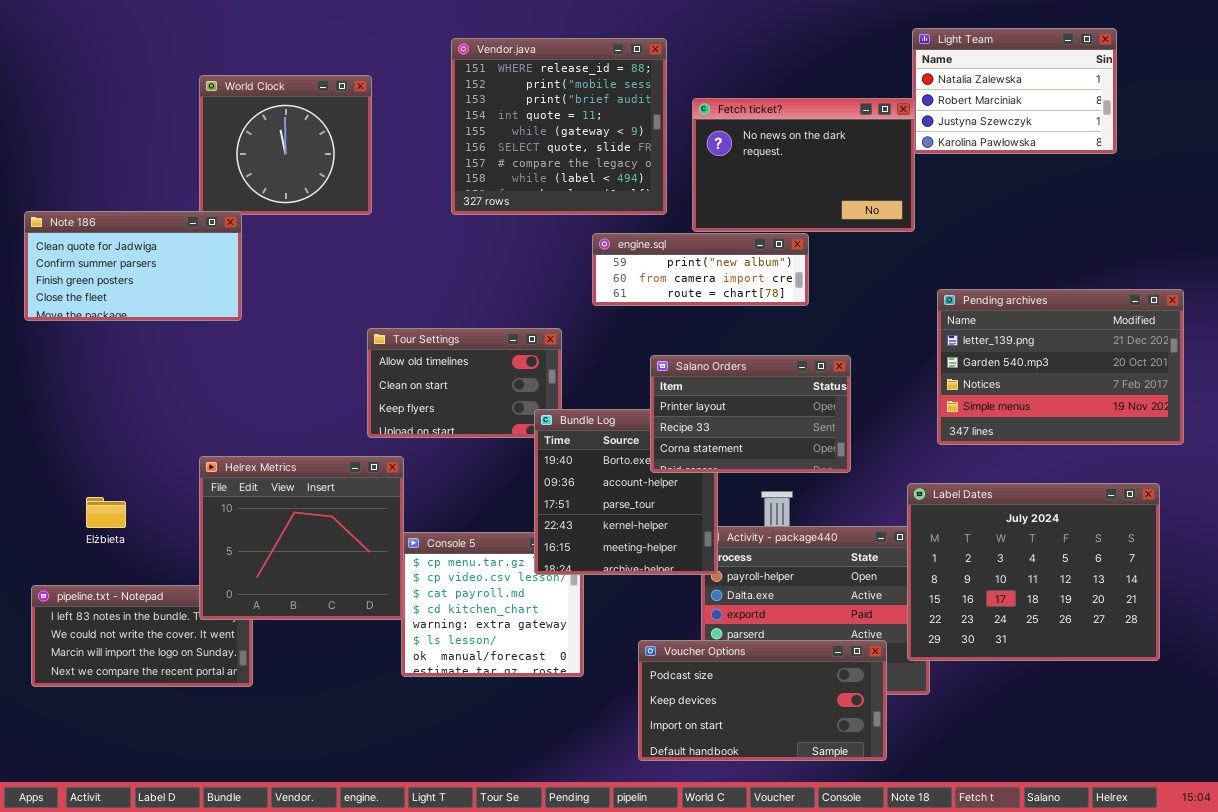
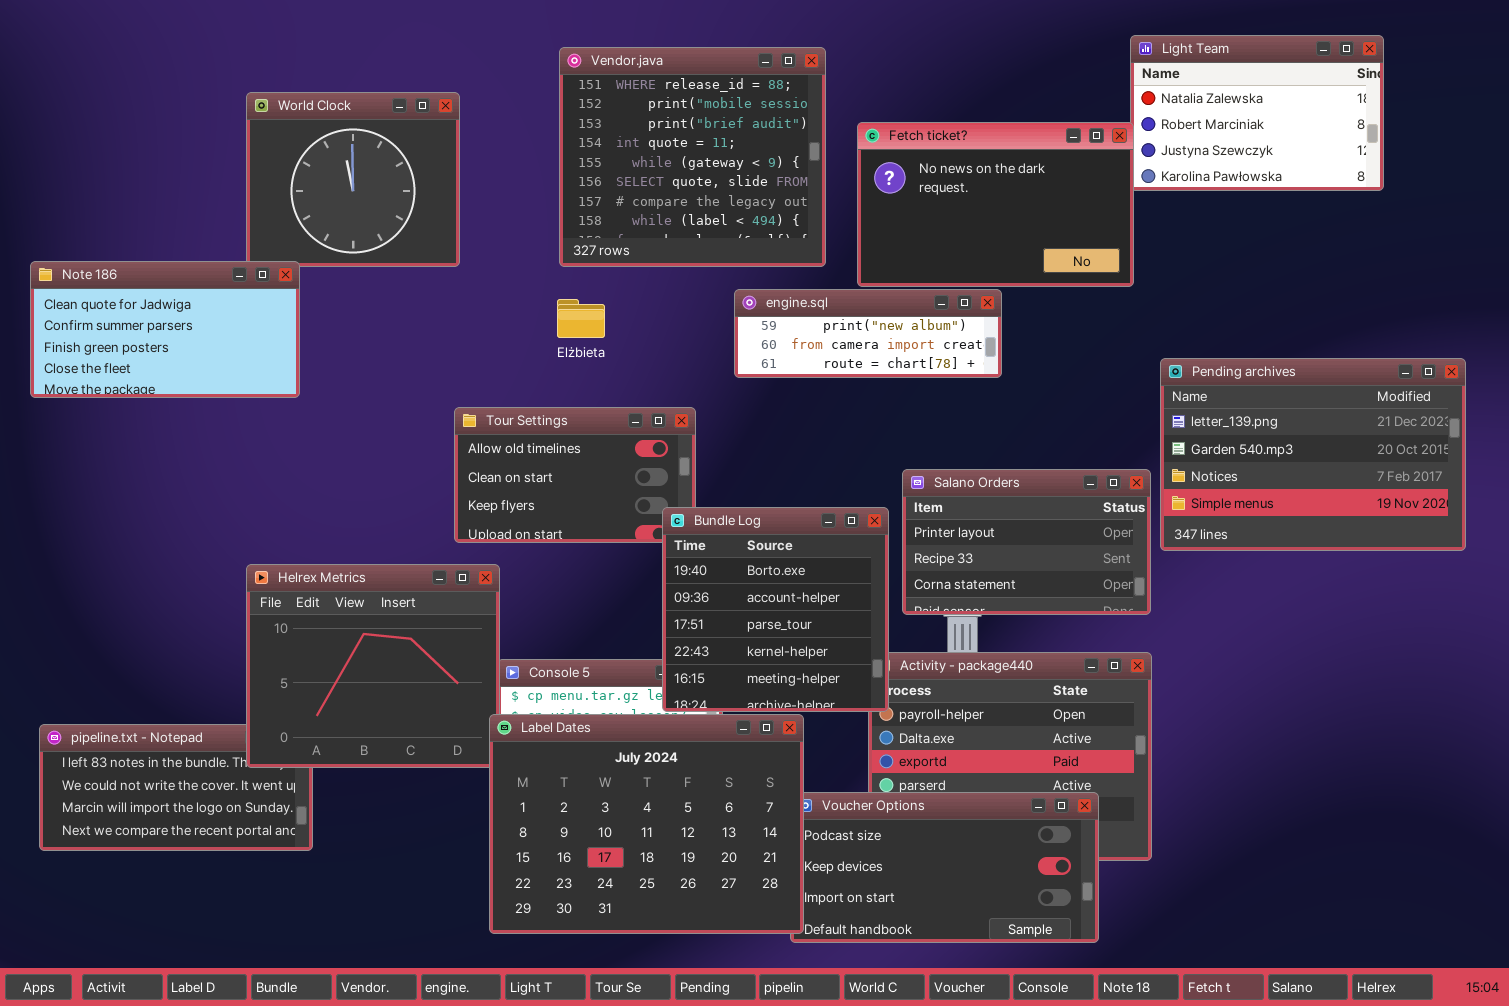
Salano Orders: [650,355,851,473] -> [902,469,1151,615], moved
Label Dates: [907,483,1160,661] -> [489,714,804,934], moved
Elżbieta: [86,497,126,528] -> [557,299,605,338], moved

